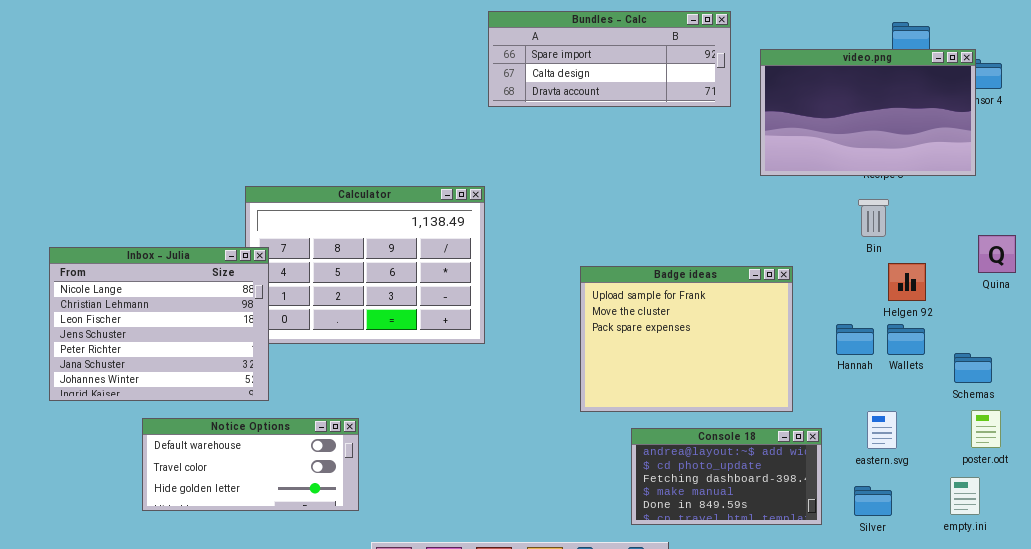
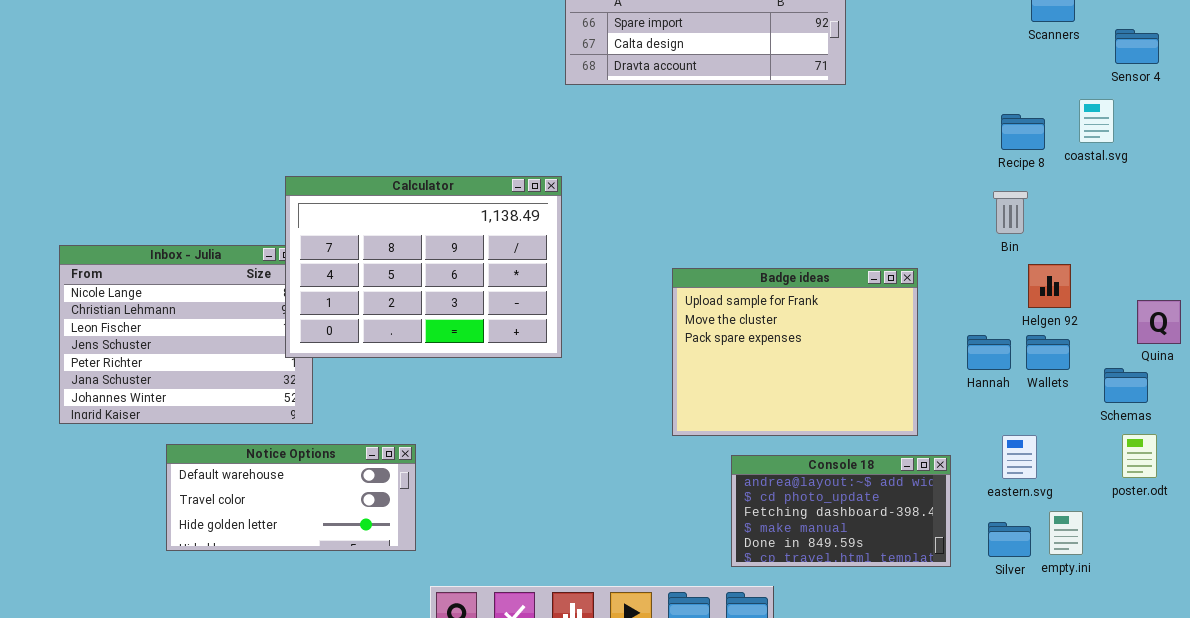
video.png: [760,49,976,176] -> none, closed
Calculator: [245,186,485,344] -> [285,176,562,358], raised
Quina: [978,235,1016,273] -> [1137,300,1181,344], moved
empty.ini: [950,477,980,515] -> [1049,511,1083,555], moved

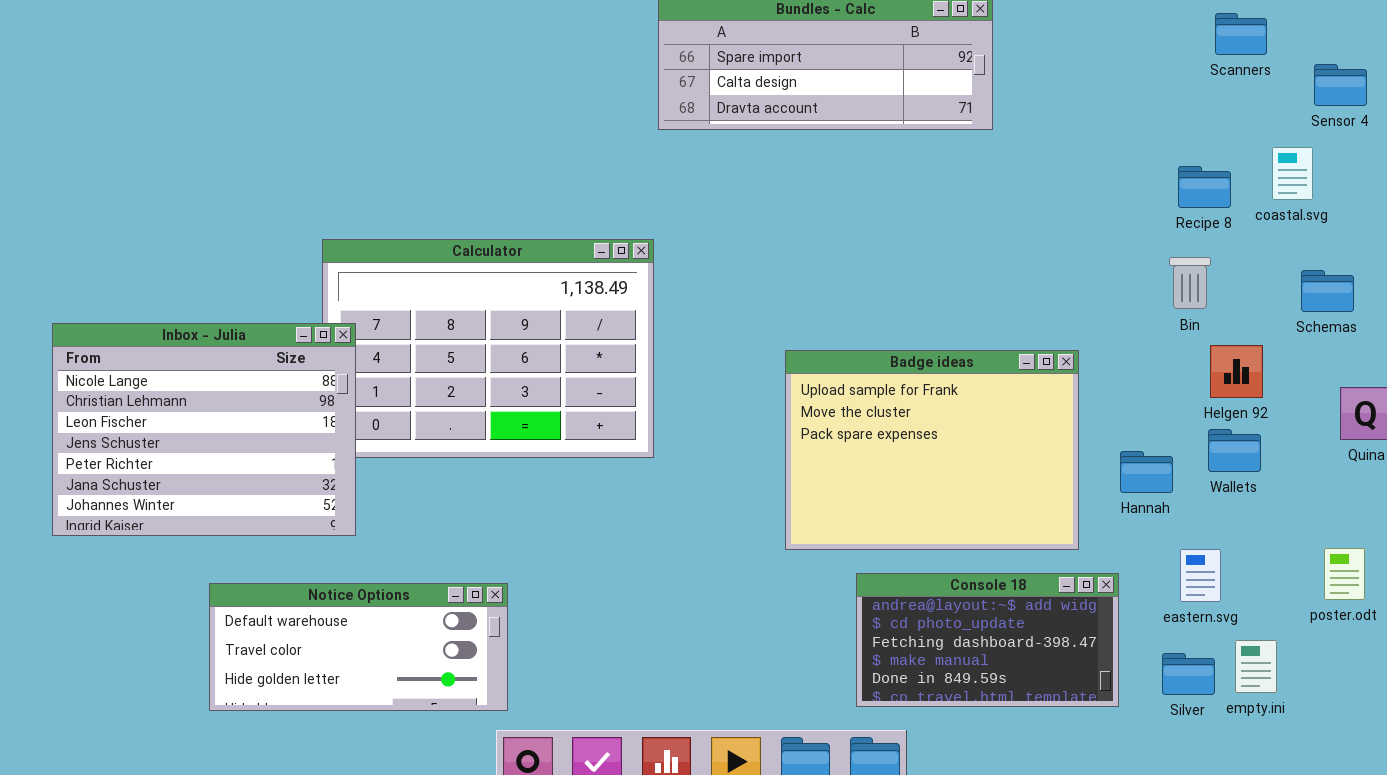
Inbox - Julia: [59,245,313,424] -> [52,323,356,536], raised
Hannah: [967,335,1011,370] -> [1120,451,1173,493], moved
Schemas: [1104,368,1148,403] -> [1301,270,1354,312], moved
Notice Options: [166,444,416,551] -> [209,583,508,711], moved

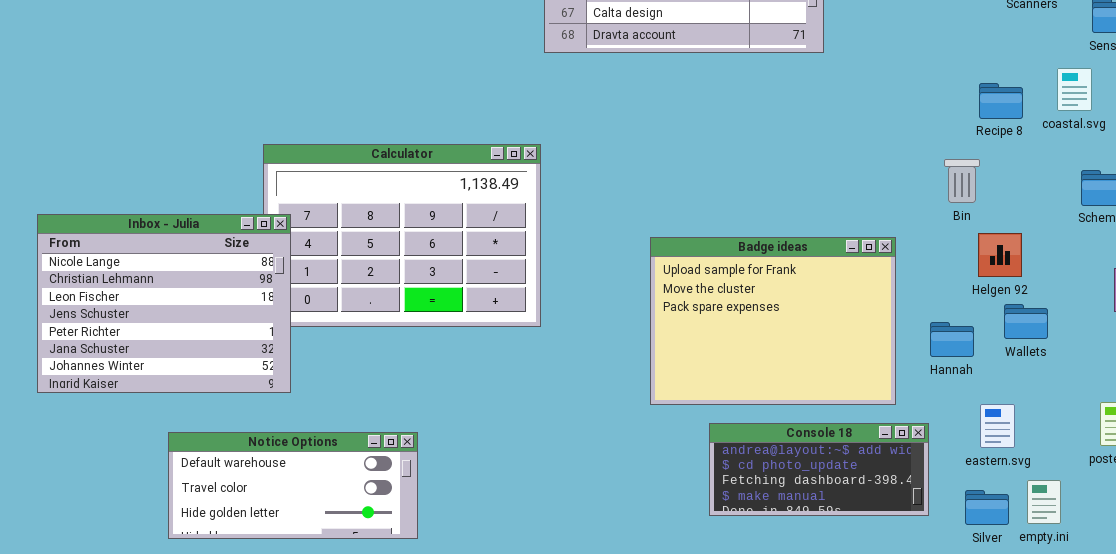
Bin: [1169,257,1211,309] -> [944,159,980,203], moved
Helgen 92: [1210,345,1263,398] -> [978,233,1022,277], moved
Console 18: [856,573,1119,707] -> [709,423,929,516], resized

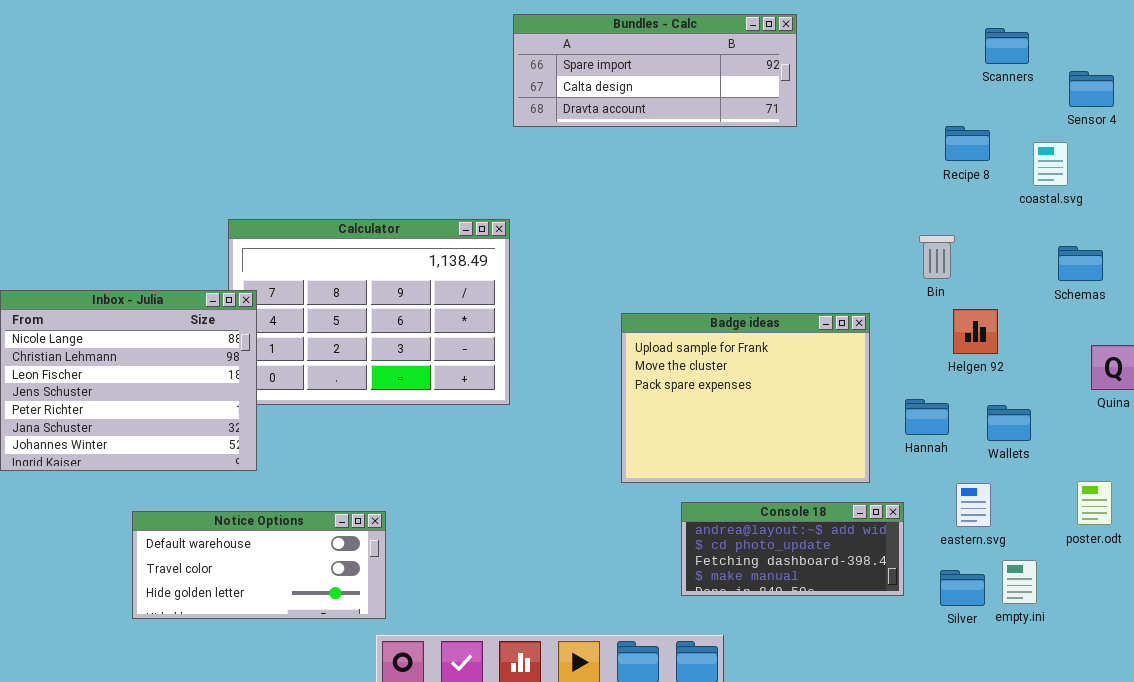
Recipe 8: [979,83,1023,119] -> [945,126,990,161], moved
Wallets: [1004,304,1048,339] -> [987,405,1031,441], moved

